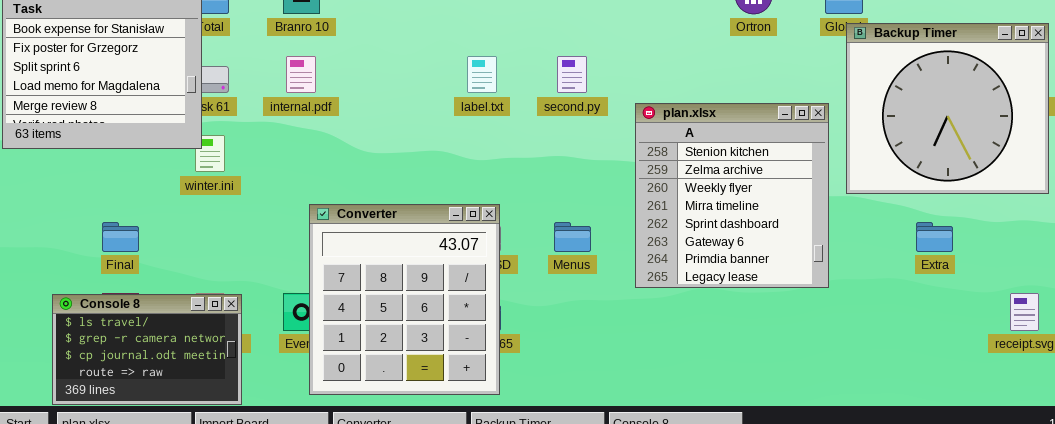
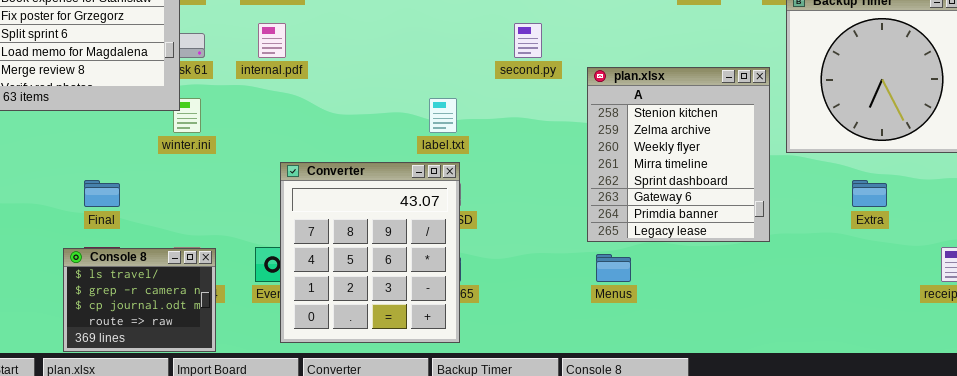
label.txt: [467,56,497,93] -> [429,98,457,133], moved
Menus: [554,222,591,252] -> [596,254,631,282], moved
Console 8: [52,294,242,405] -> [63,248,216,352], resized

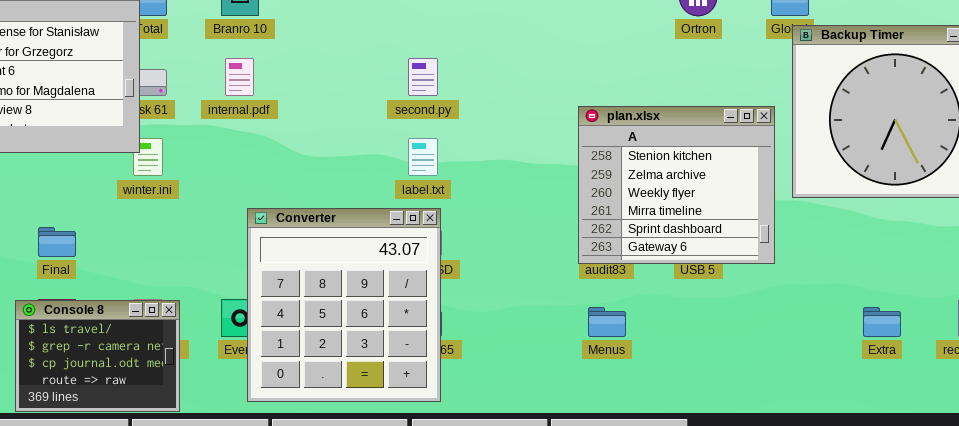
second.py: [514,23,542,58] -> [408,58,438,96], moved
plan.xlsx: [587,67,770,242] -> [578,106,775,264], resized
Extra: [852,180,887,207] -> [863,307,901,337], moved

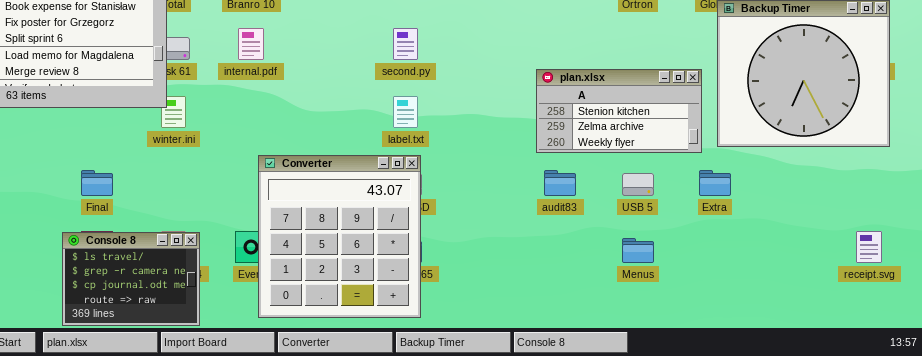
plan.xlsx: [578,106,775,264] -> [536,69,702,153], resized
Menus: [588,307,626,337] -> [622,238,654,263], moved
Extra: [863,307,901,337] -> [699,170,731,196], moved

